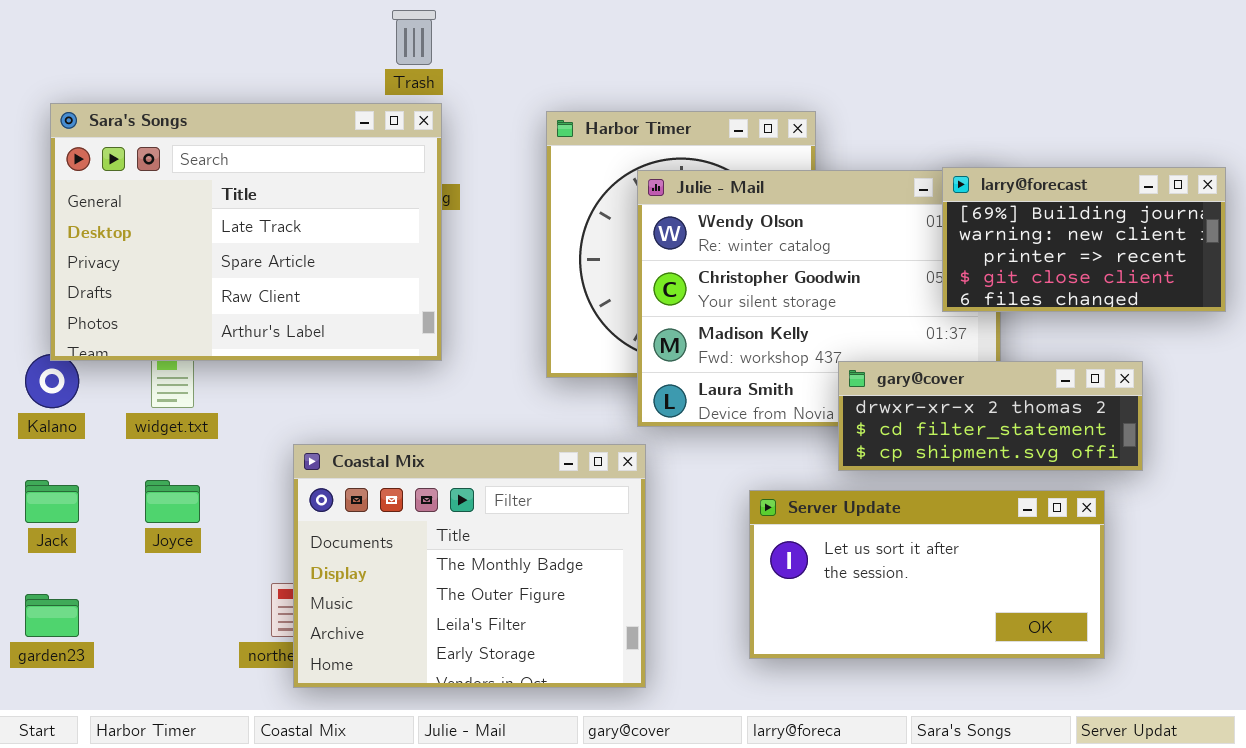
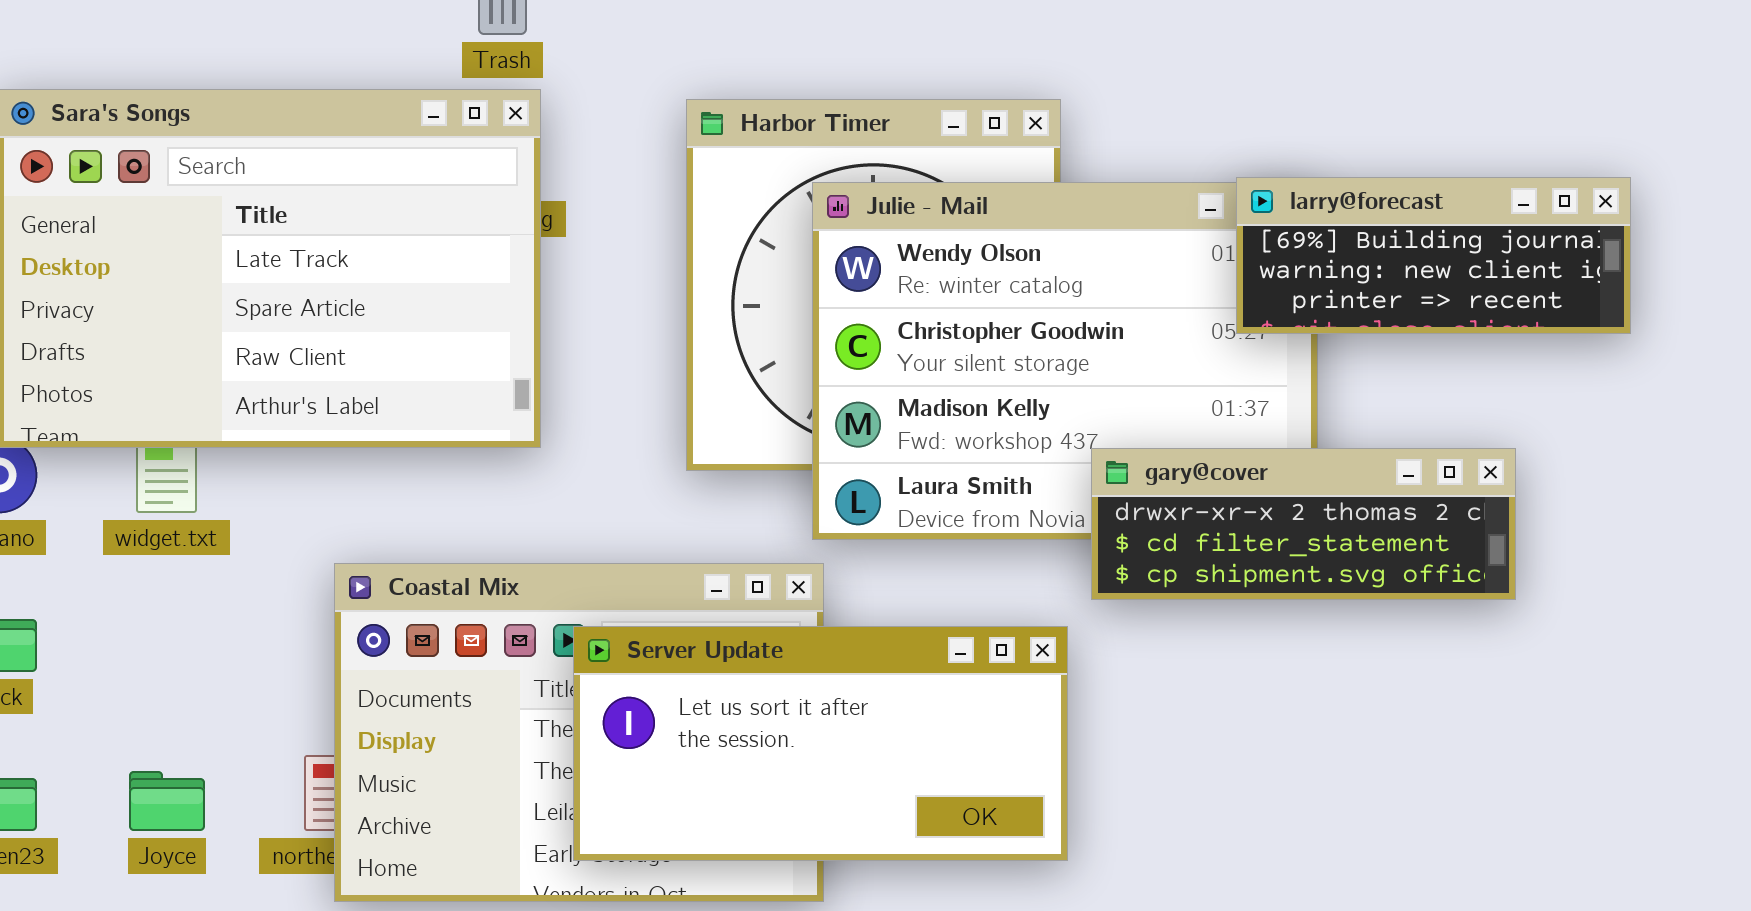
larry@forecast: [942,167,1226,312] -> [1236,177,1631,334], resized
Joyce: [145,480,200,523] -> [129,771,205,831], moved
Server Update: [749,490,1105,659] -> [573,626,1068,861], moved

